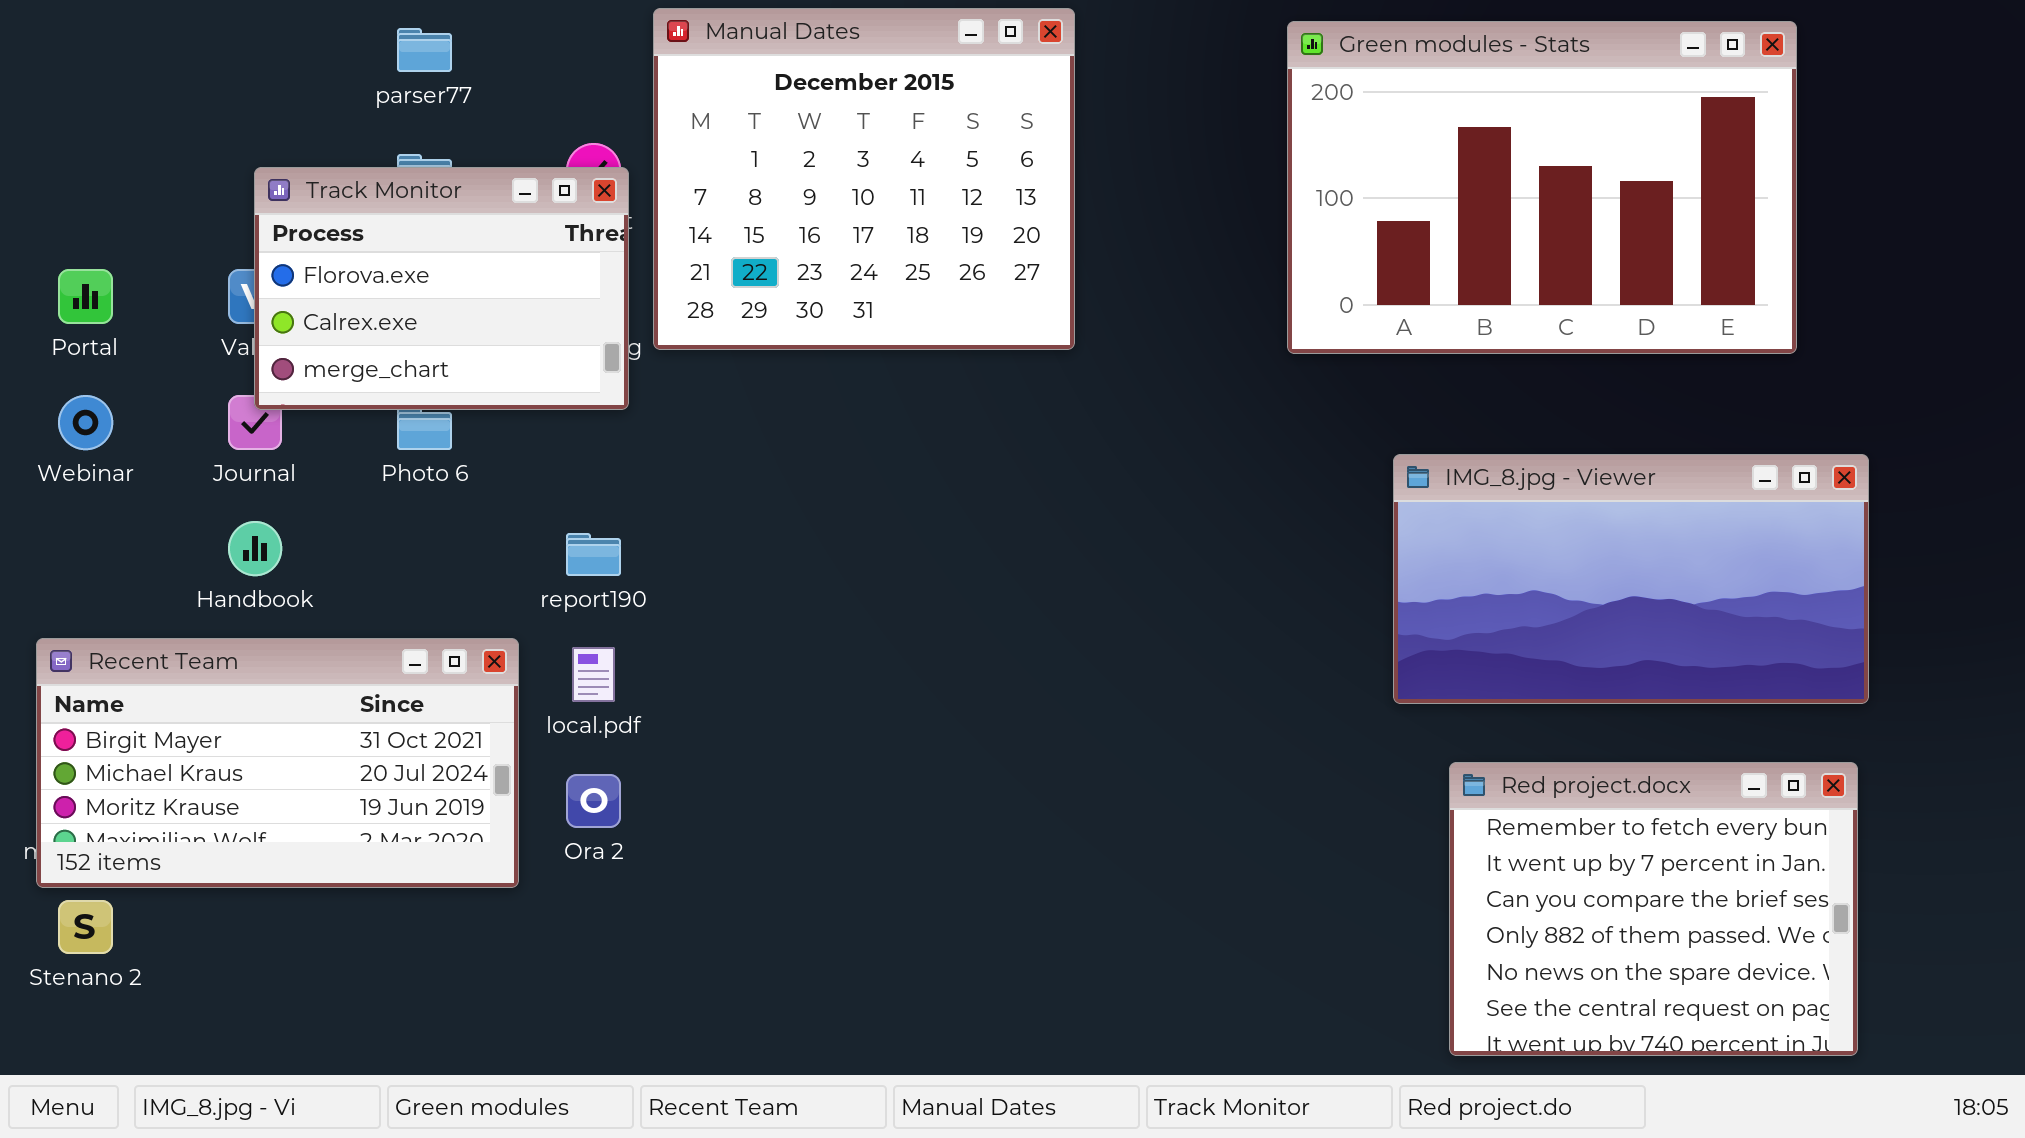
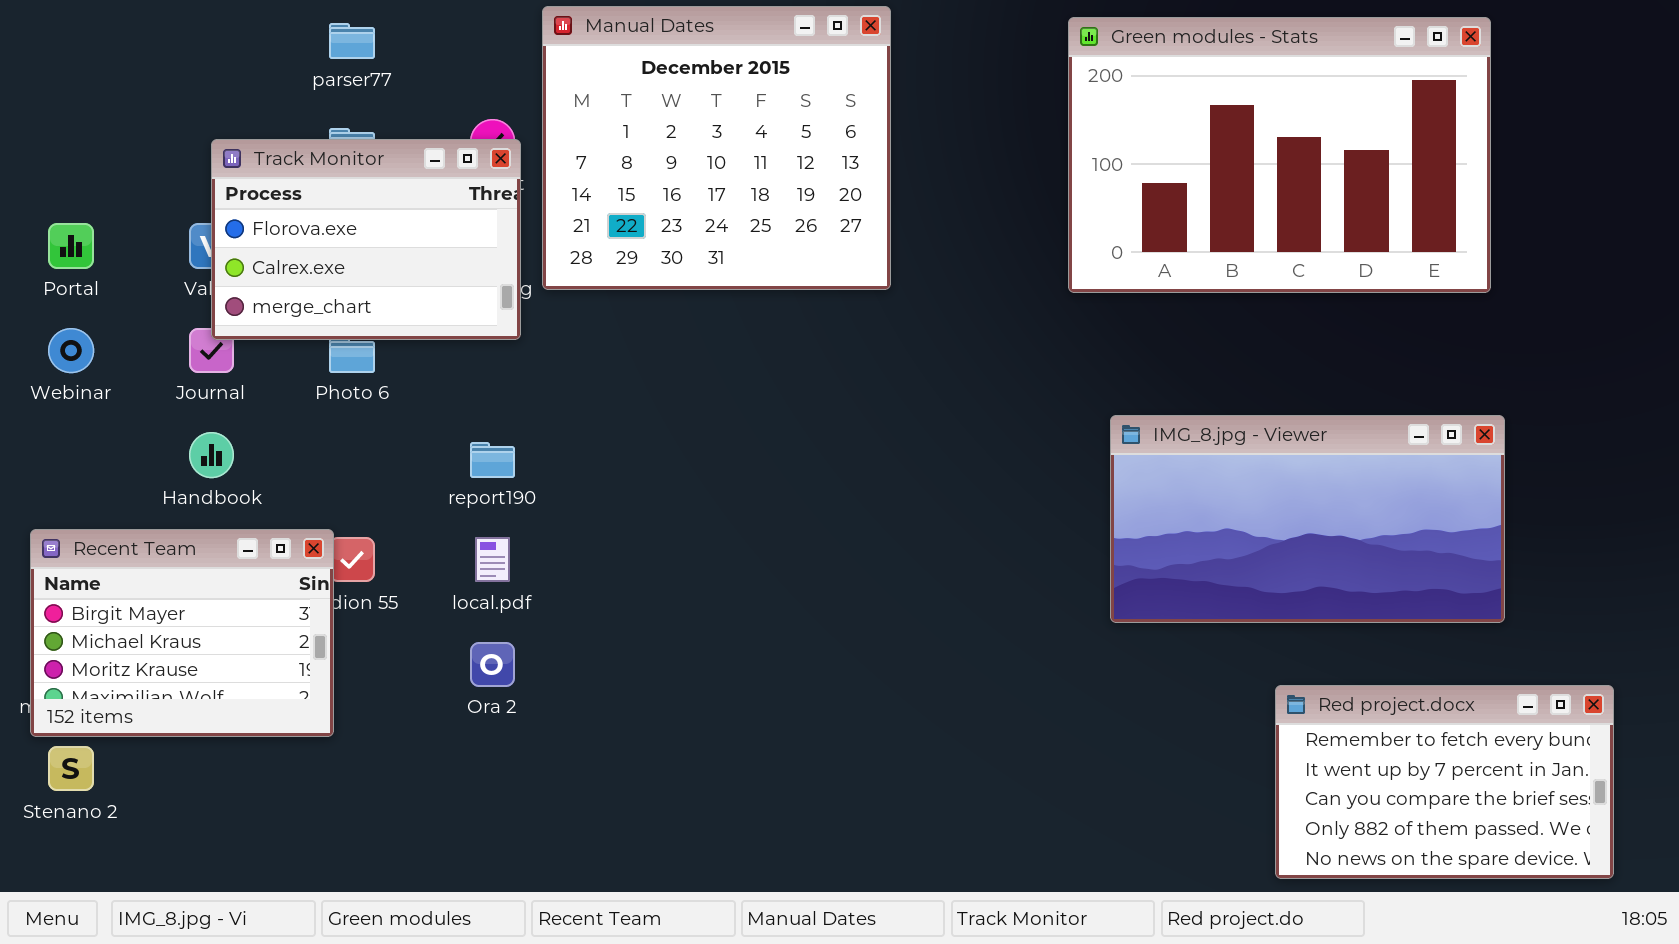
IMG_8.jpg - Viewer: [1393,454,1869,704] -> [1110,415,1505,623], moved
Recent Team: [36,638,519,888] -> [30,529,334,737], resized
Red project.docx: [1449,762,1858,1056] -> [1275,685,1614,879], moved, resized

